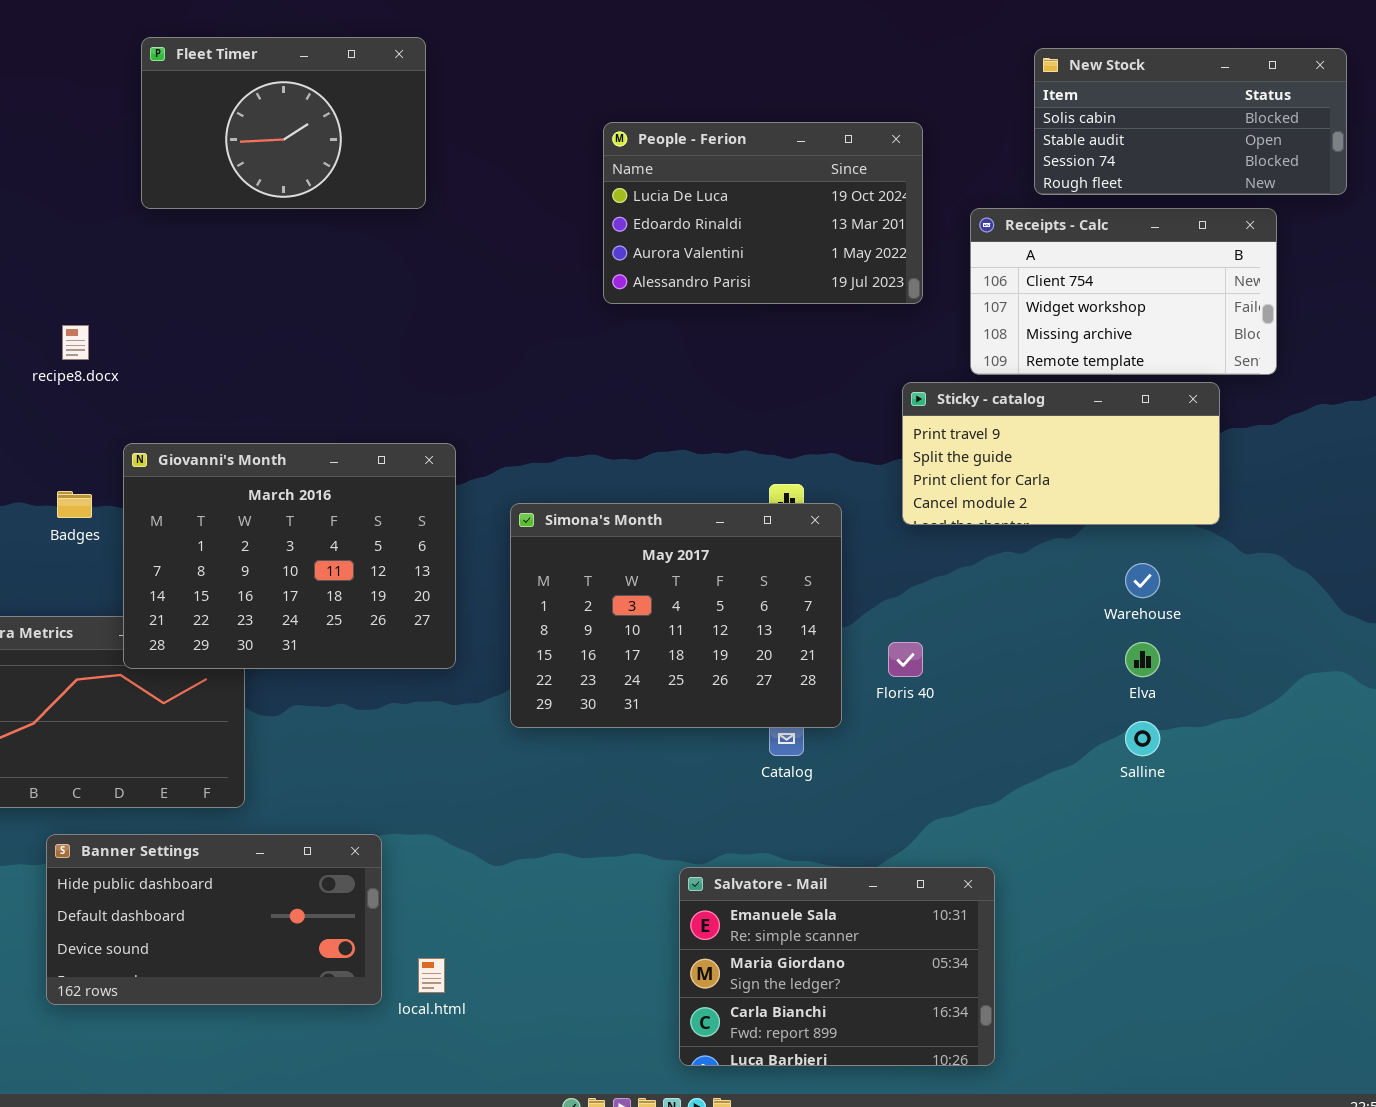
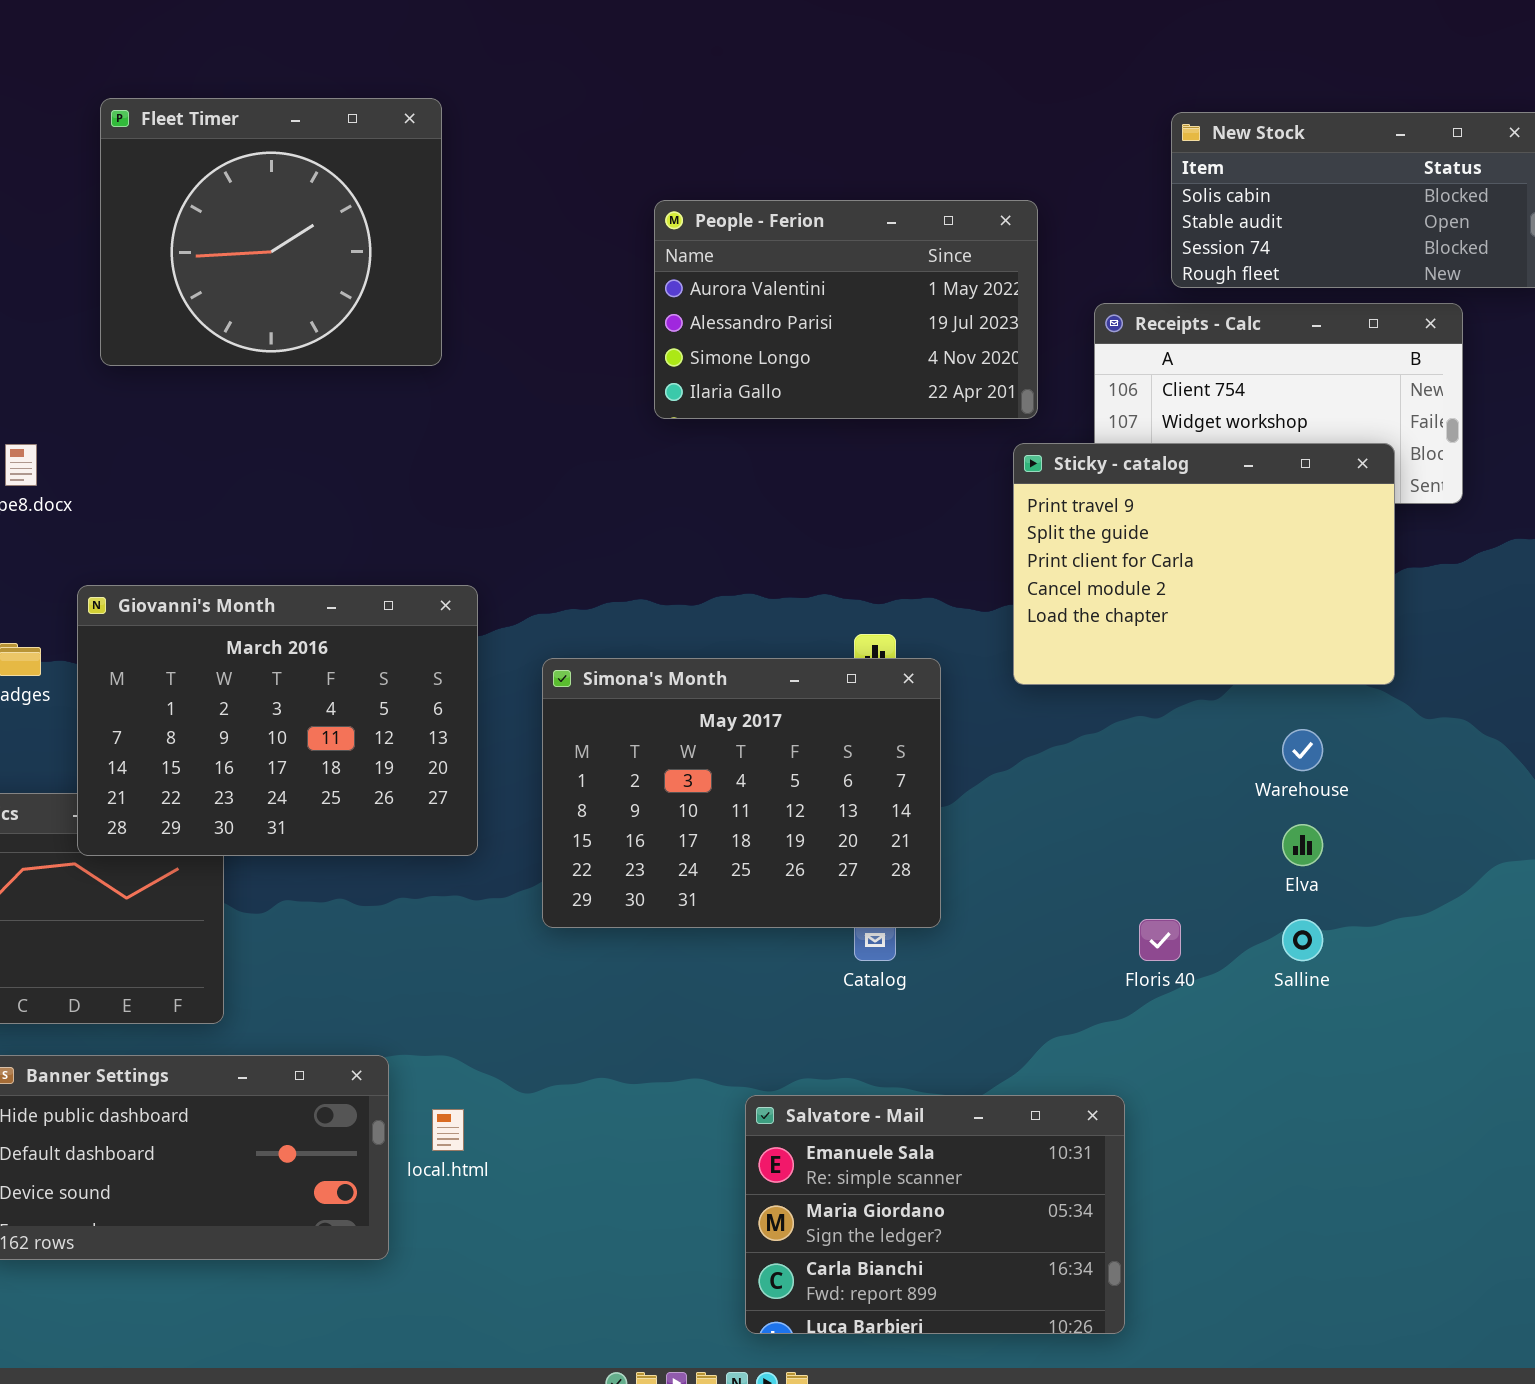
Fleet Timer: [141,37,426,209] -> [100,98,442,366], resized
People - Ferion: [603,122,923,304] -> [654,200,1038,419], scrolled down 2 rows
Sticky - catalog: [902,382,1220,525] -> [1013,443,1395,685], resized
Floris 40: [888,642,923,677] -> [1139,919,1181,961], moved
local.html: [418,958,445,993] -> [432,1109,464,1151], moved

